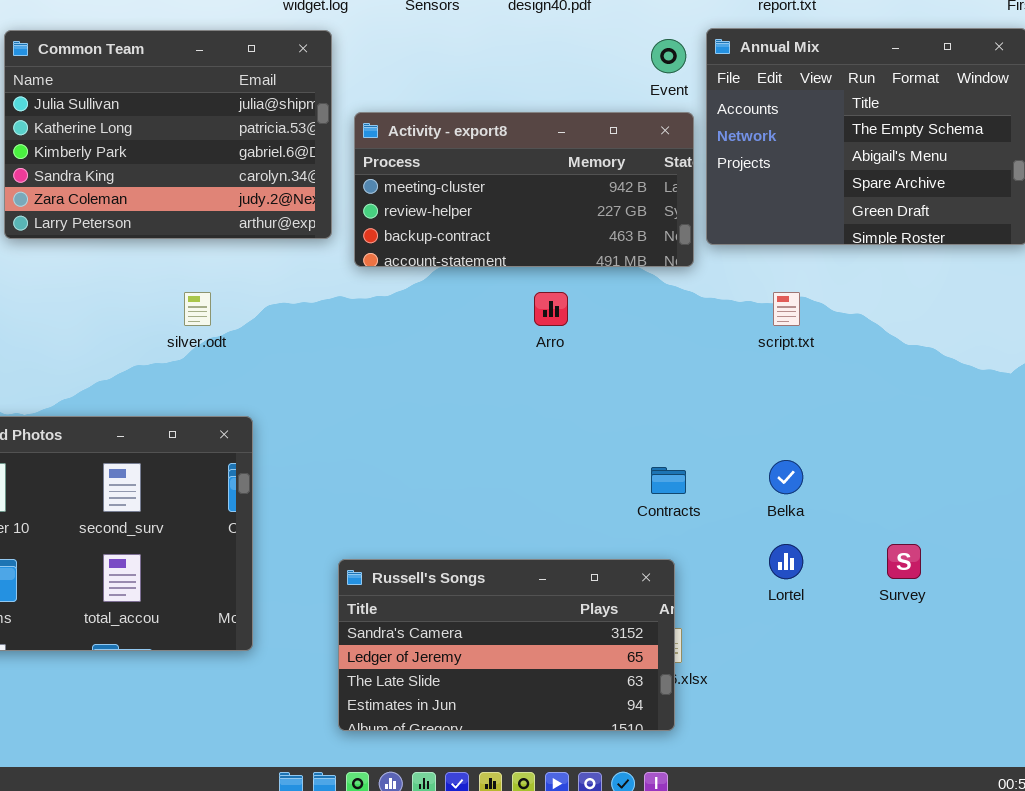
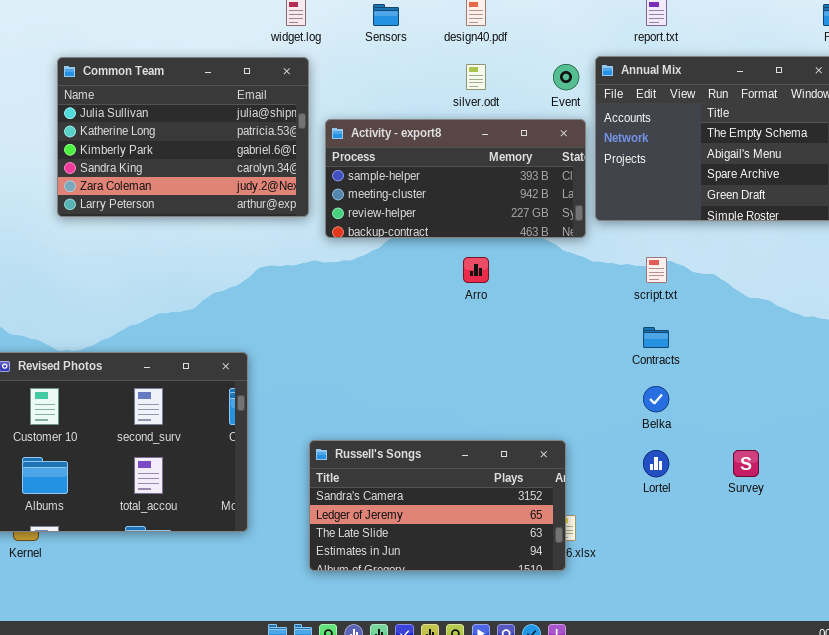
Activity - export8: [354,112,694,267] -> [325,119,586,238], scrolled up 1 row
silver.odt: [184,292,211,326] -> [466,64,486,90], moved
Contracts: [651,467,686,494] -> [643,327,669,348], moved
Russell's Songs: [338,559,675,731] -> [309,440,566,571], moved

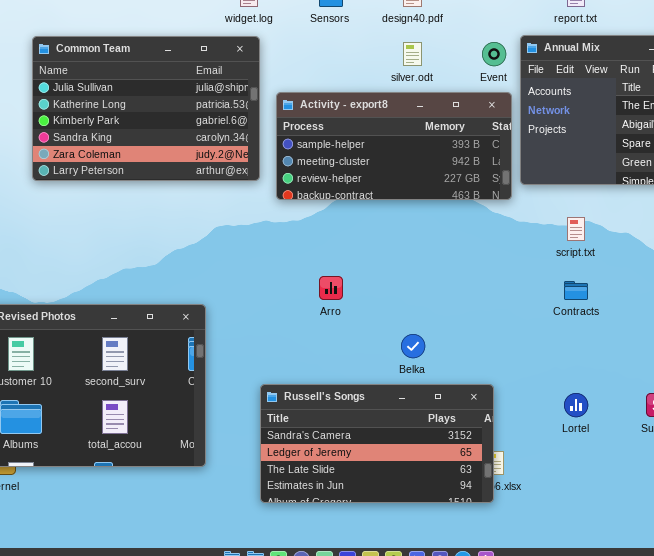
Arro: [463,257,489,283] -> [319,276,343,300], moved
Belka: [643,386,669,412] -> [401,334,425,358], moved

